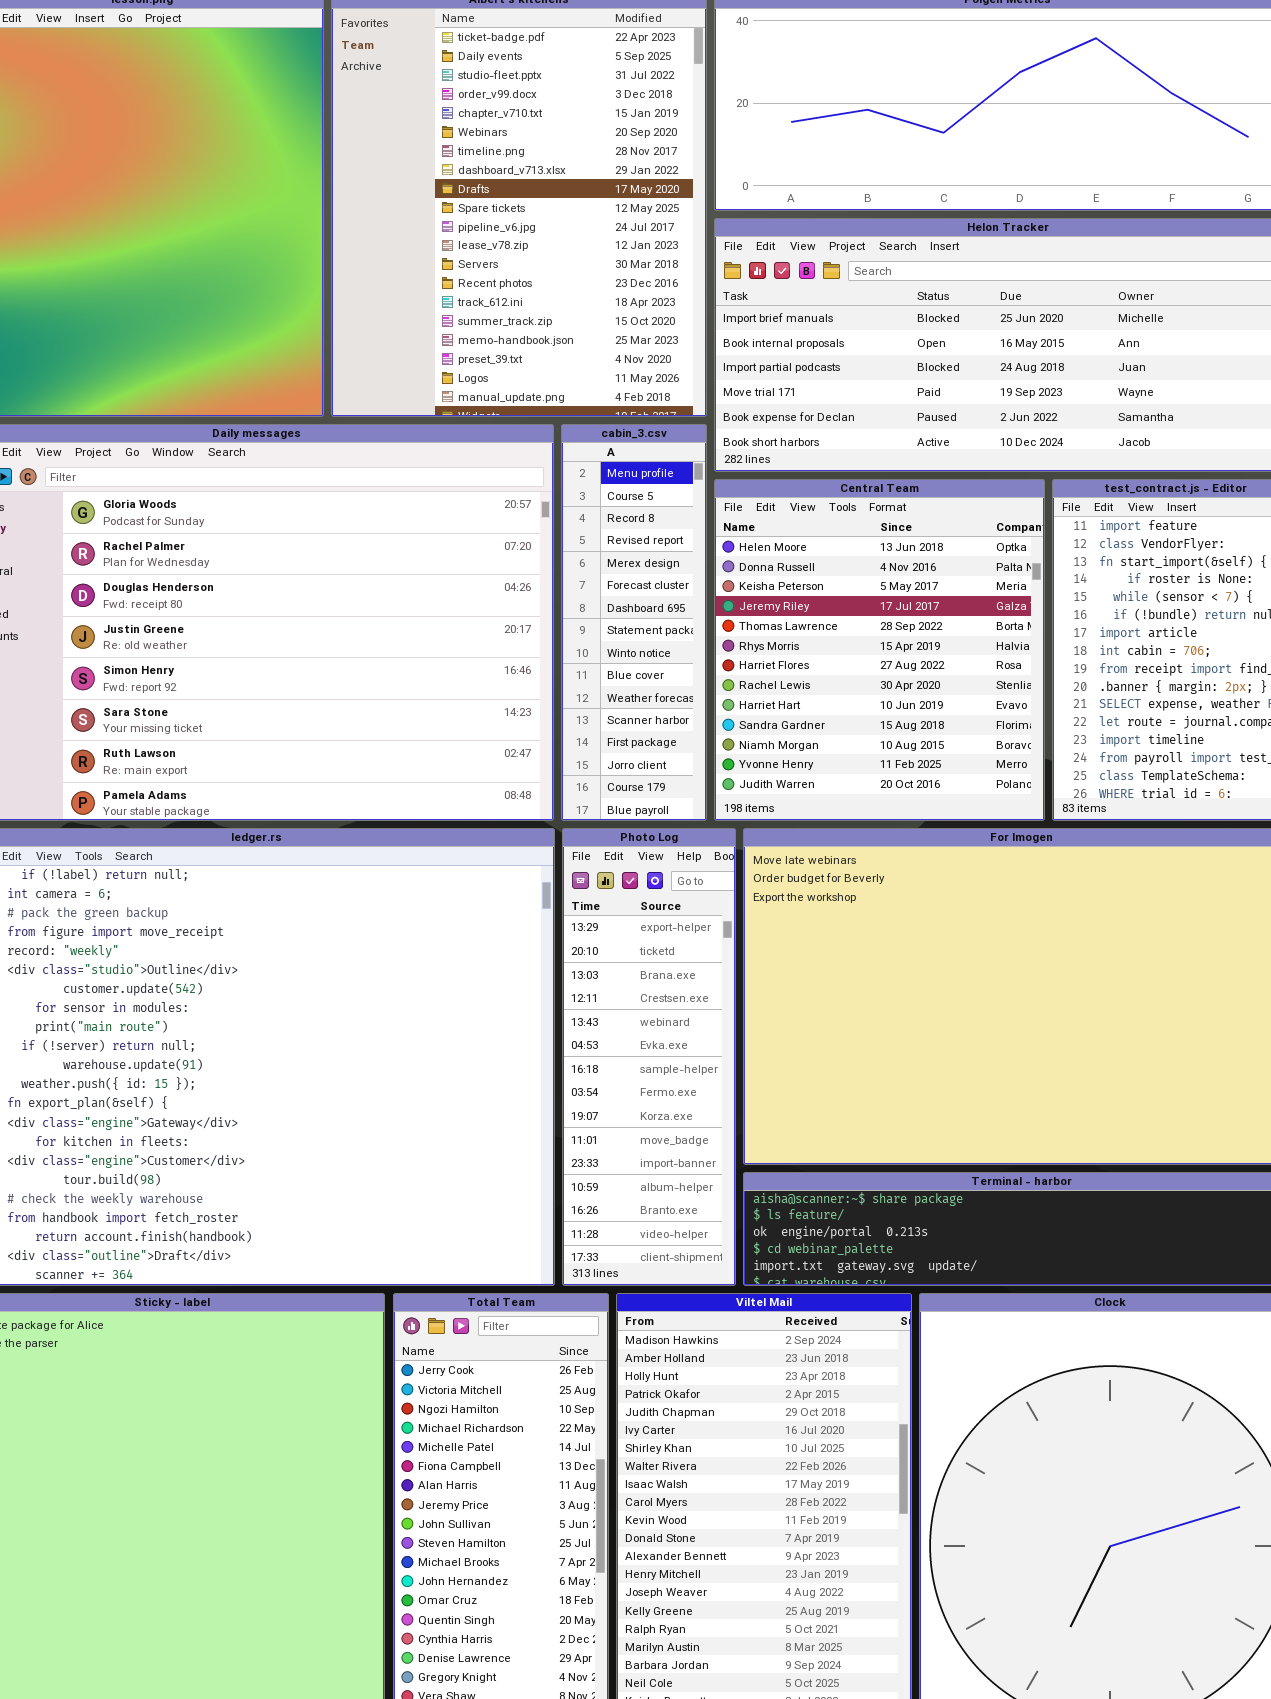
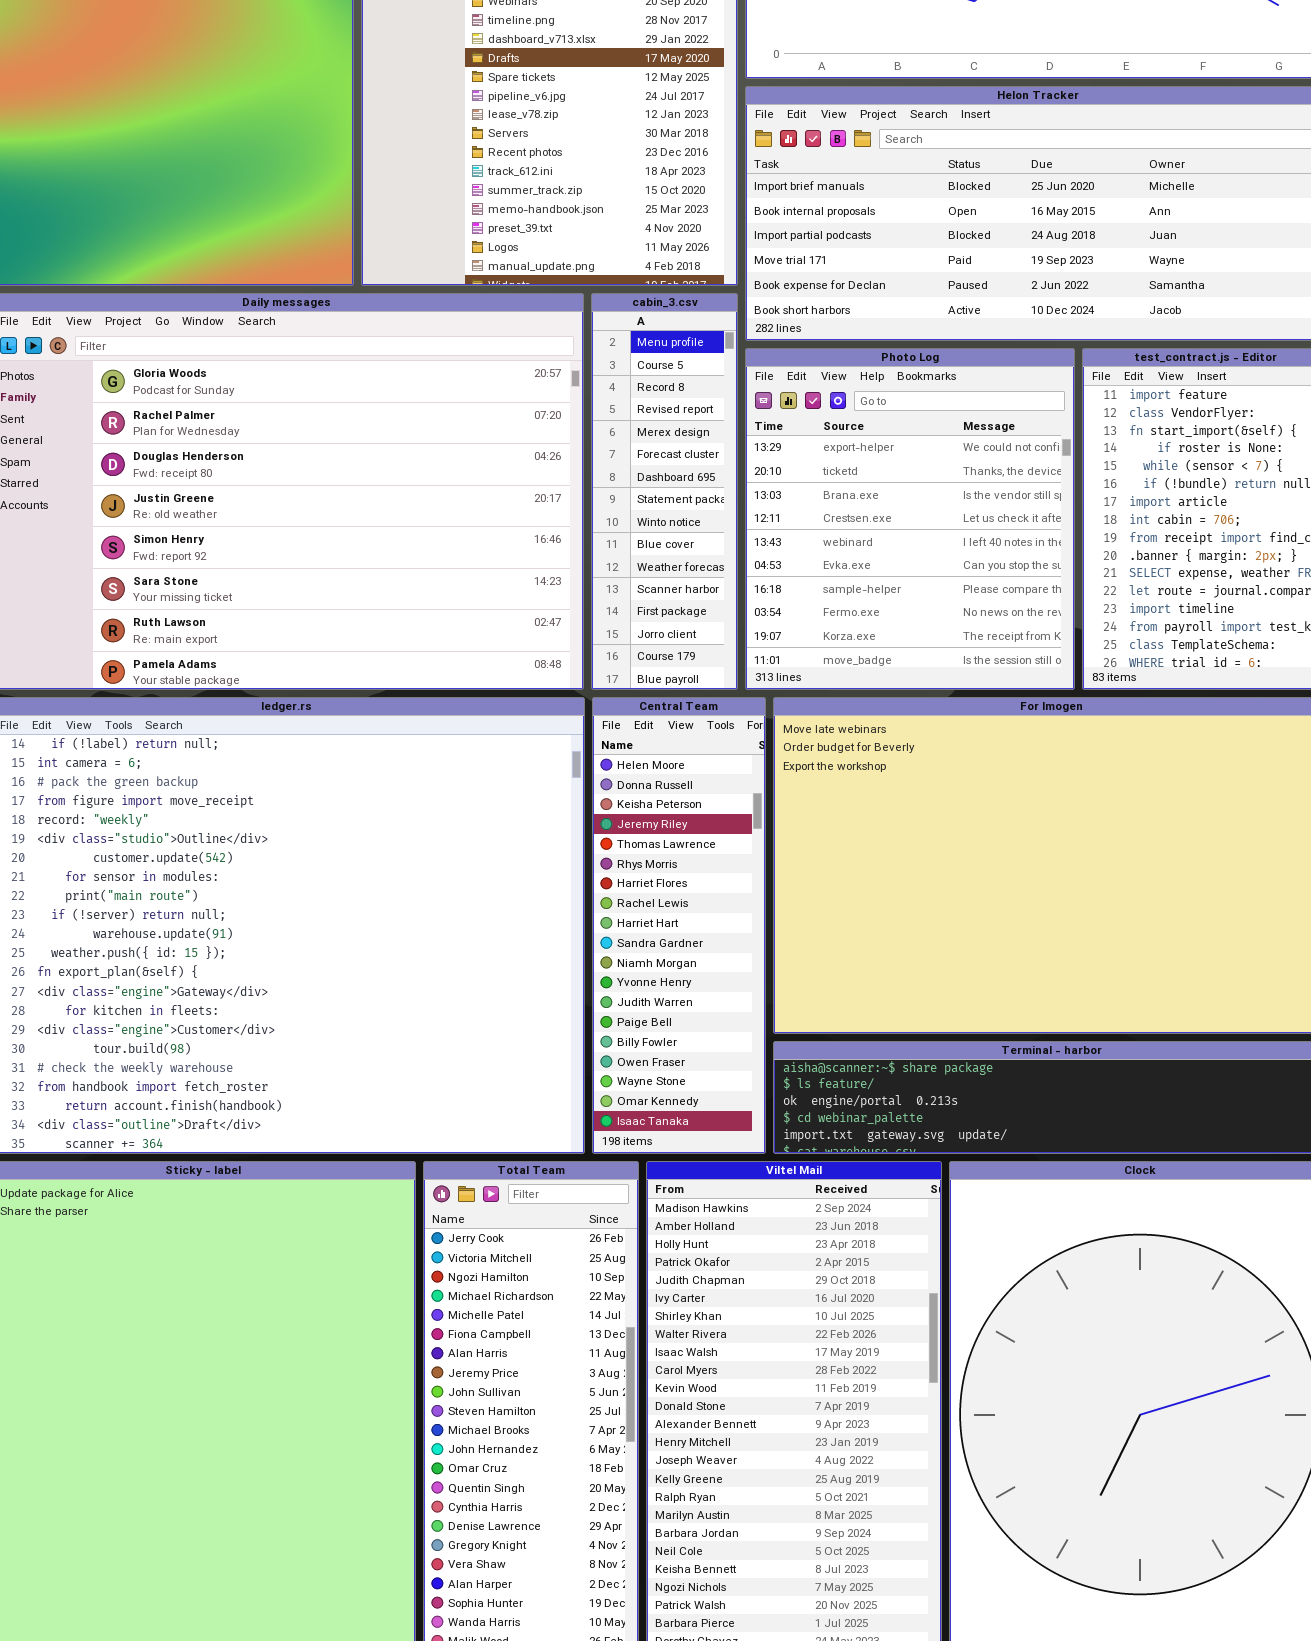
Central Team: [714,479,1045,821] -> [592,697,766,1154], moved, resized
Photo Log: [562,828,736,1286] -> [745,348,1075,690], moved, resized

